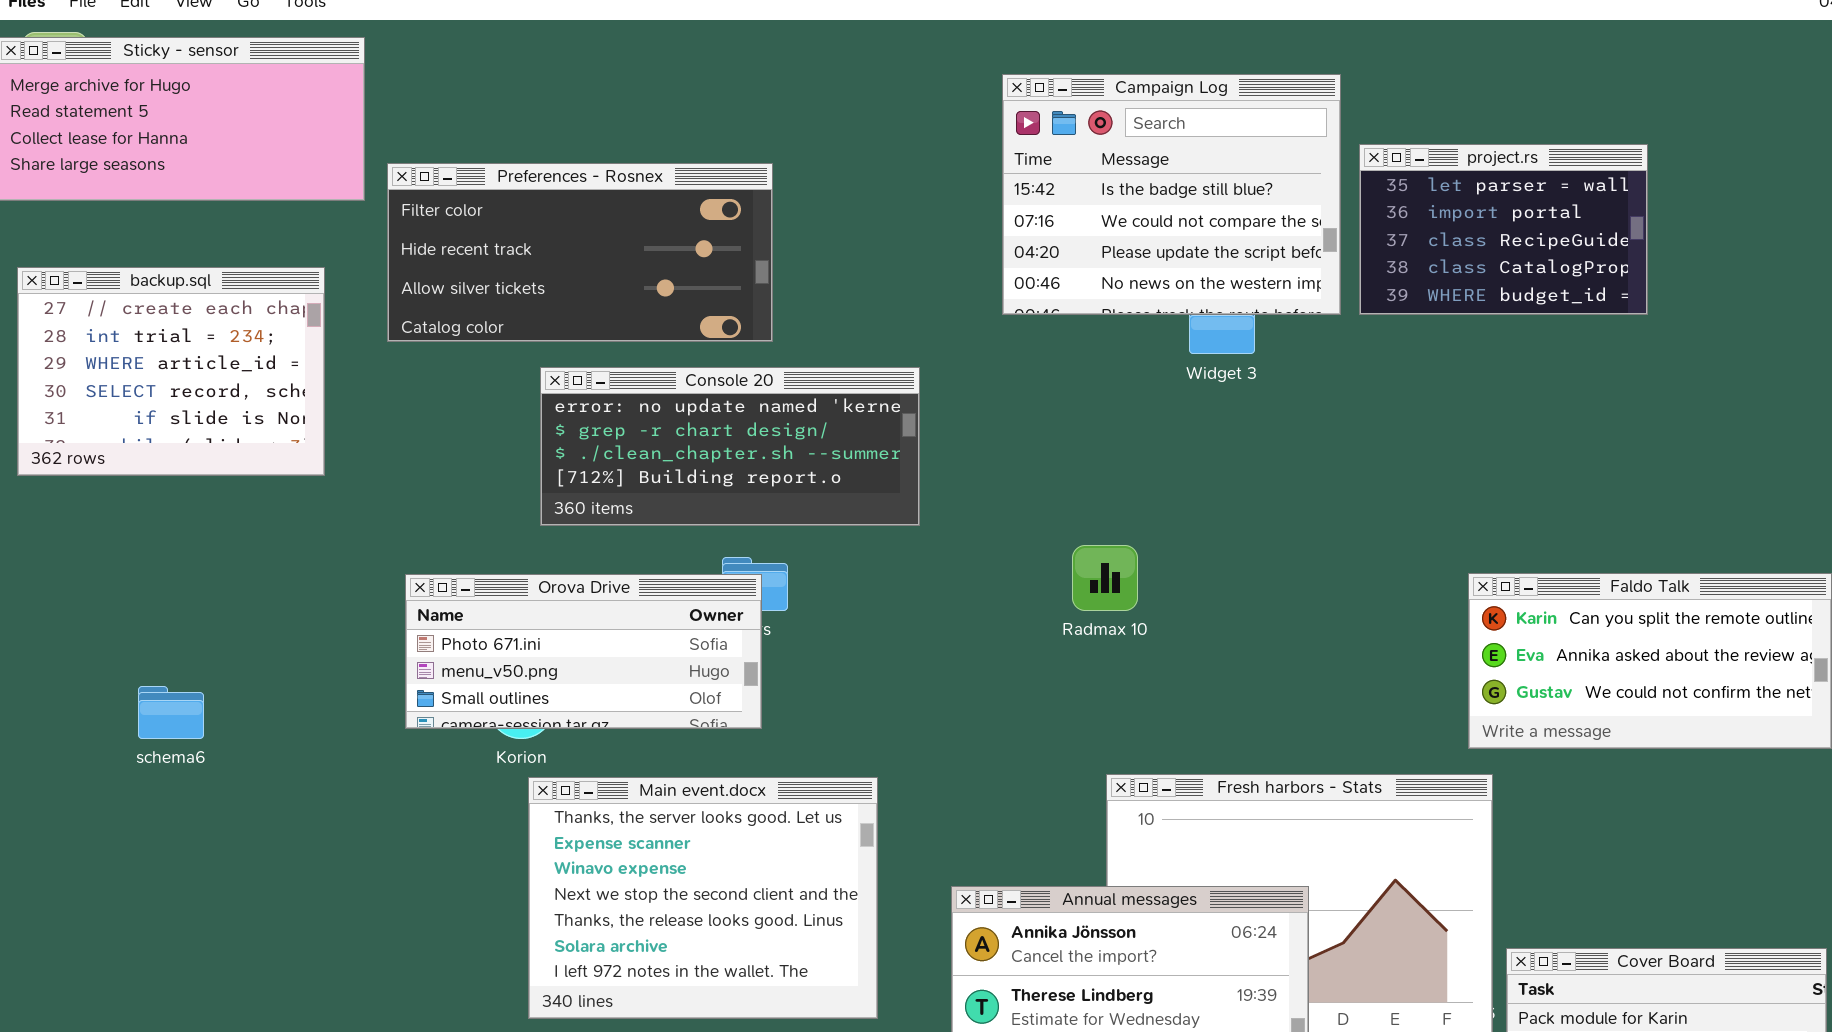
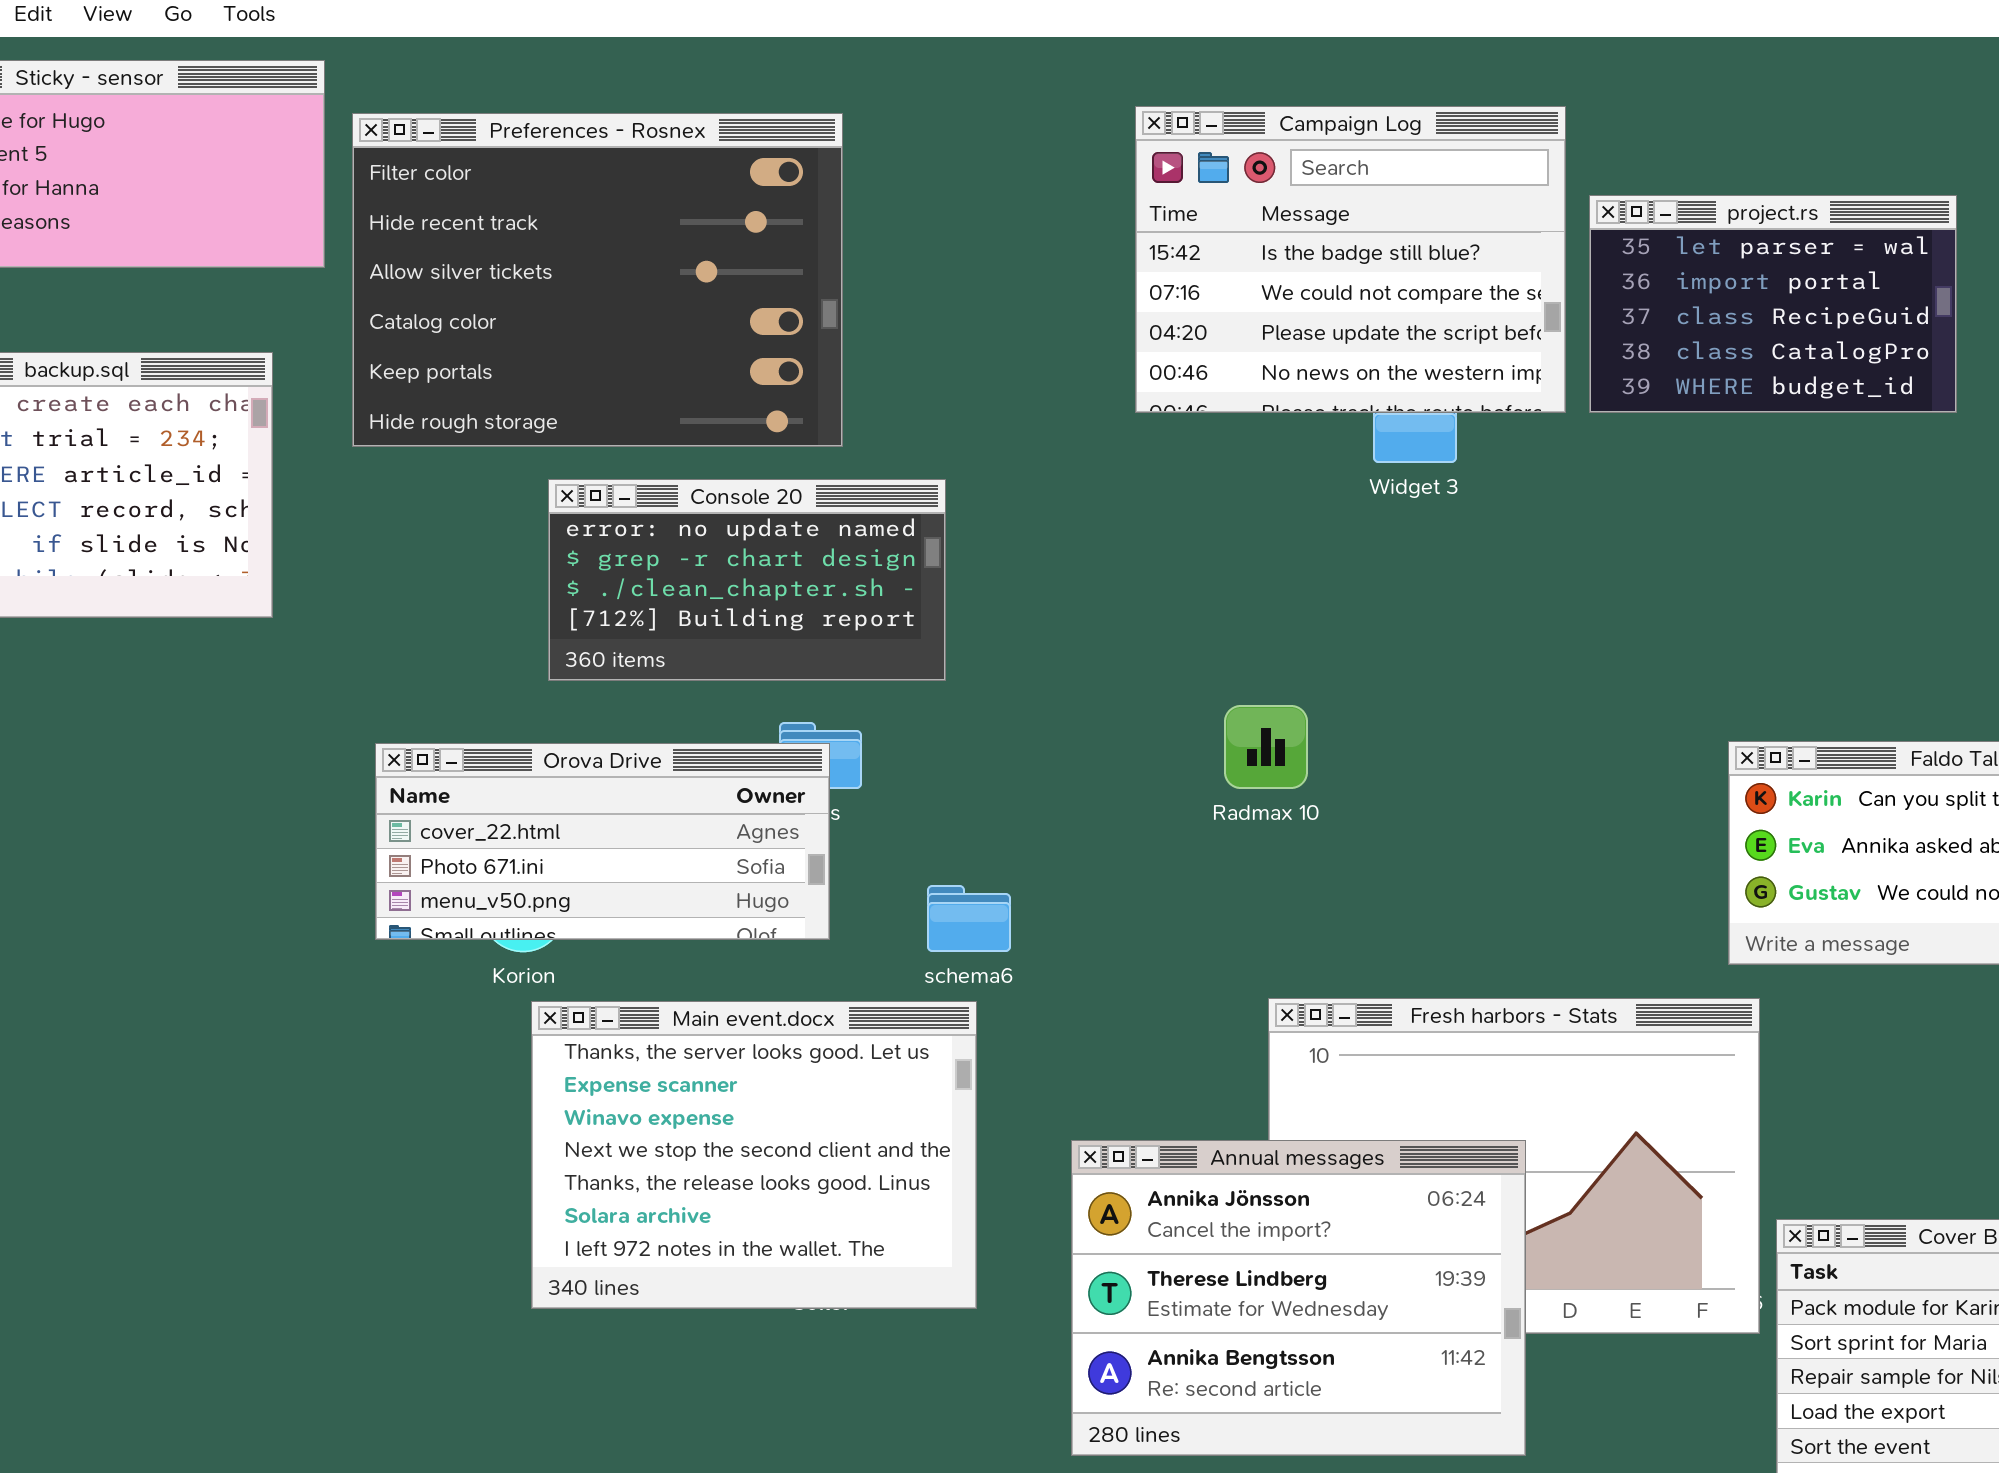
Preferences - Rosnex: [387,163,773,342] -> [352,113,843,447], resized
Console 20: [540,367,920,526] -> [548,479,946,681], resized
Orova Drive: [405,574,762,729] -> [375,743,830,940], scrolled up 1 row
schema6: [138,686,204,739] -> [927,885,1011,952], moved

